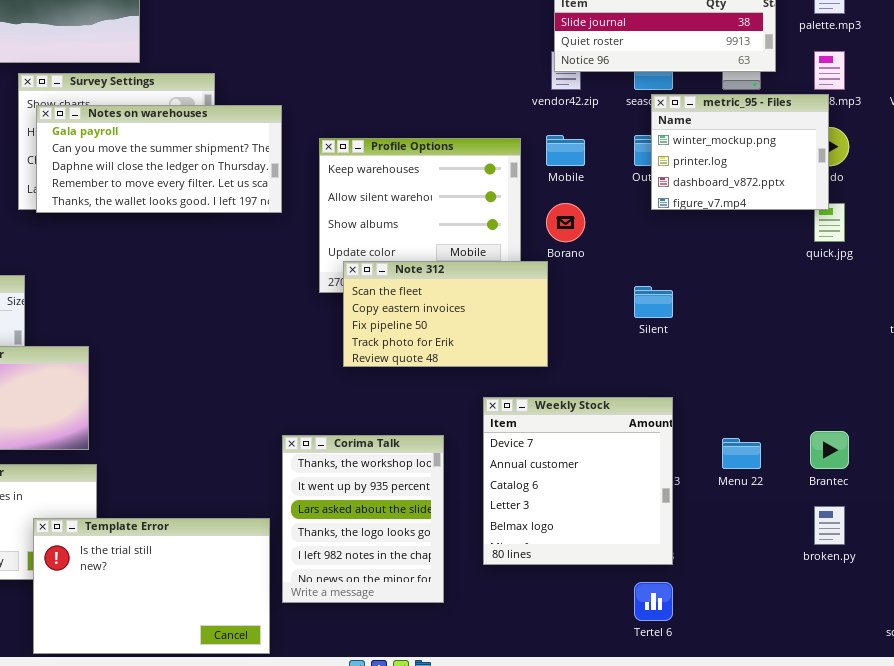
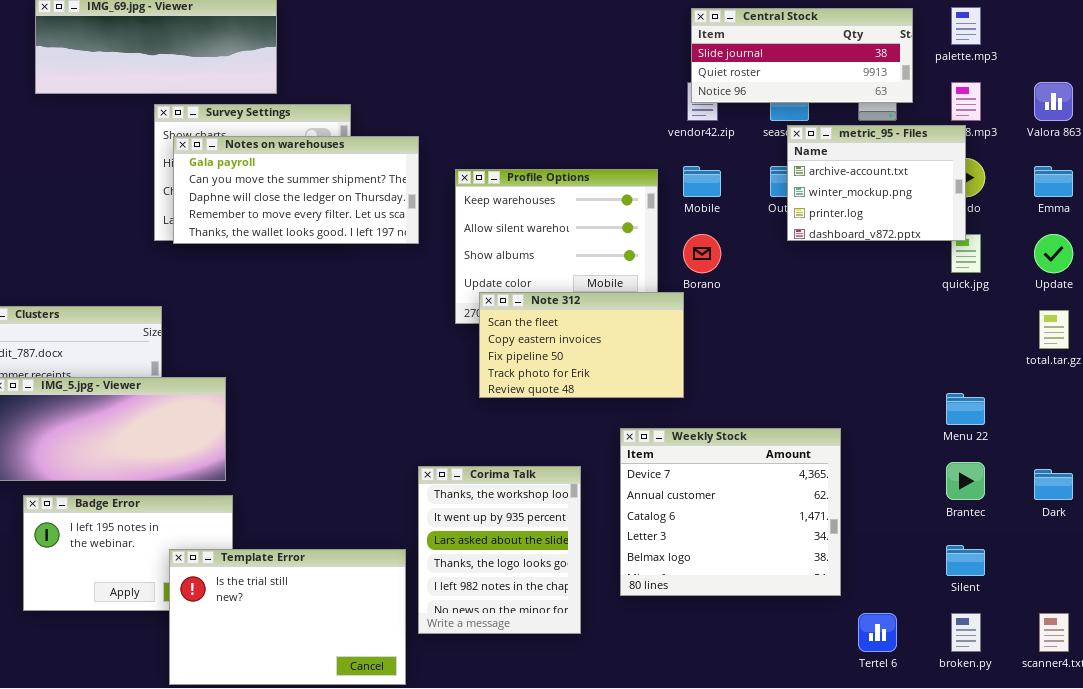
metric_95 - Files: [651,94,829,210] -> [787,125,966,241], scrolled up 1 row
Silent: [634,286,673,318] -> [946,545,985,576], moved
Weekly Stock: [483,397,673,565] -> [620,428,841,596], resized
Menu 22: [722,438,761,469] -> [946,393,985,425], moved
broken.py: [814,506,845,545] -> [951,613,981,652], moved
Tertel 6: [634,582,673,621] -> [858,613,897,652], moved

